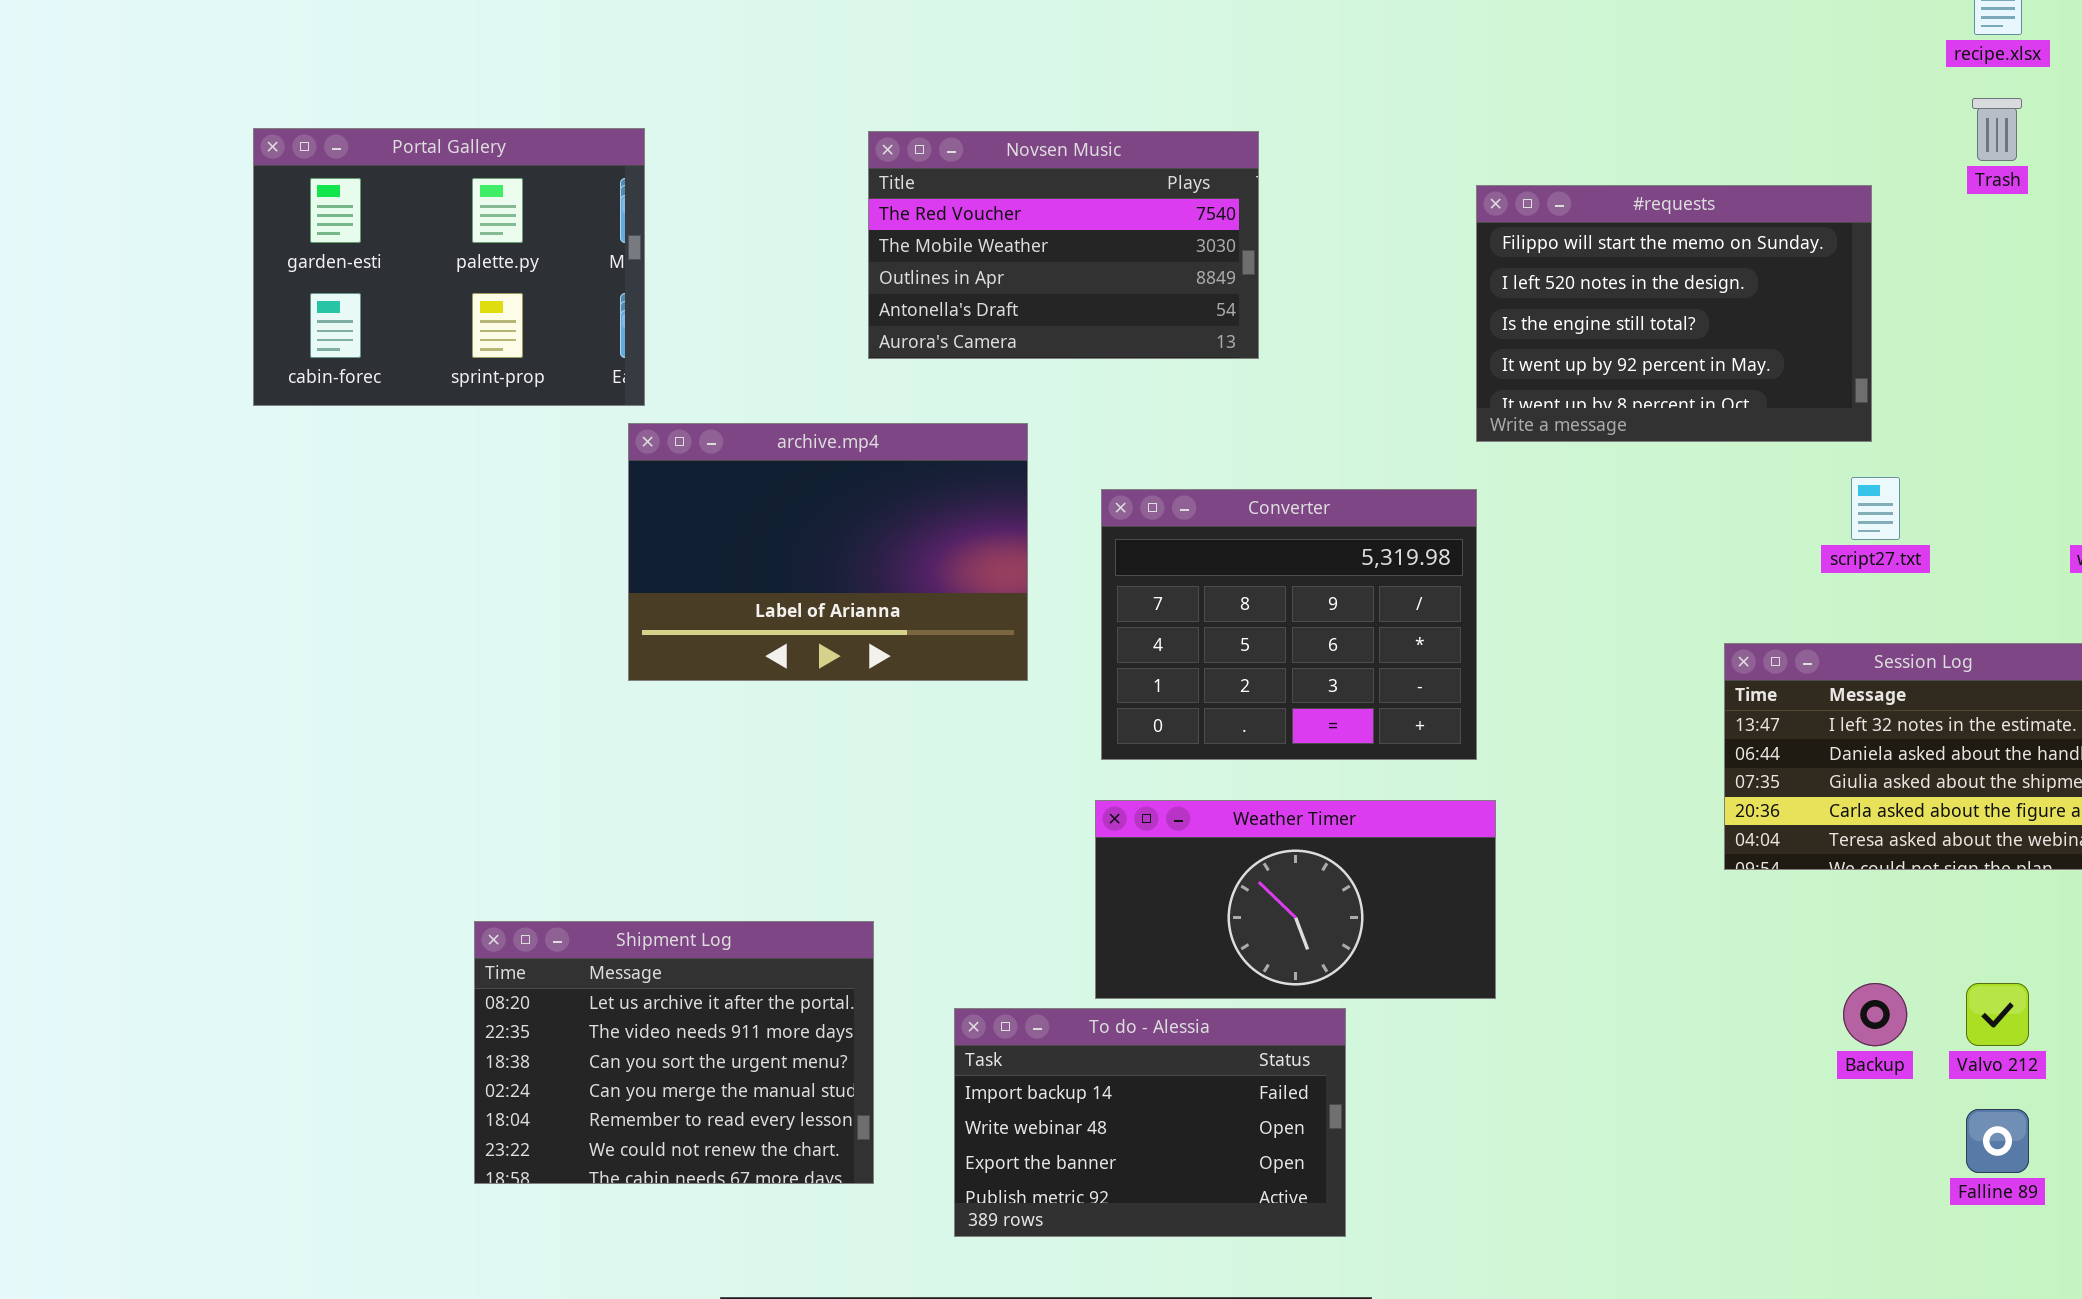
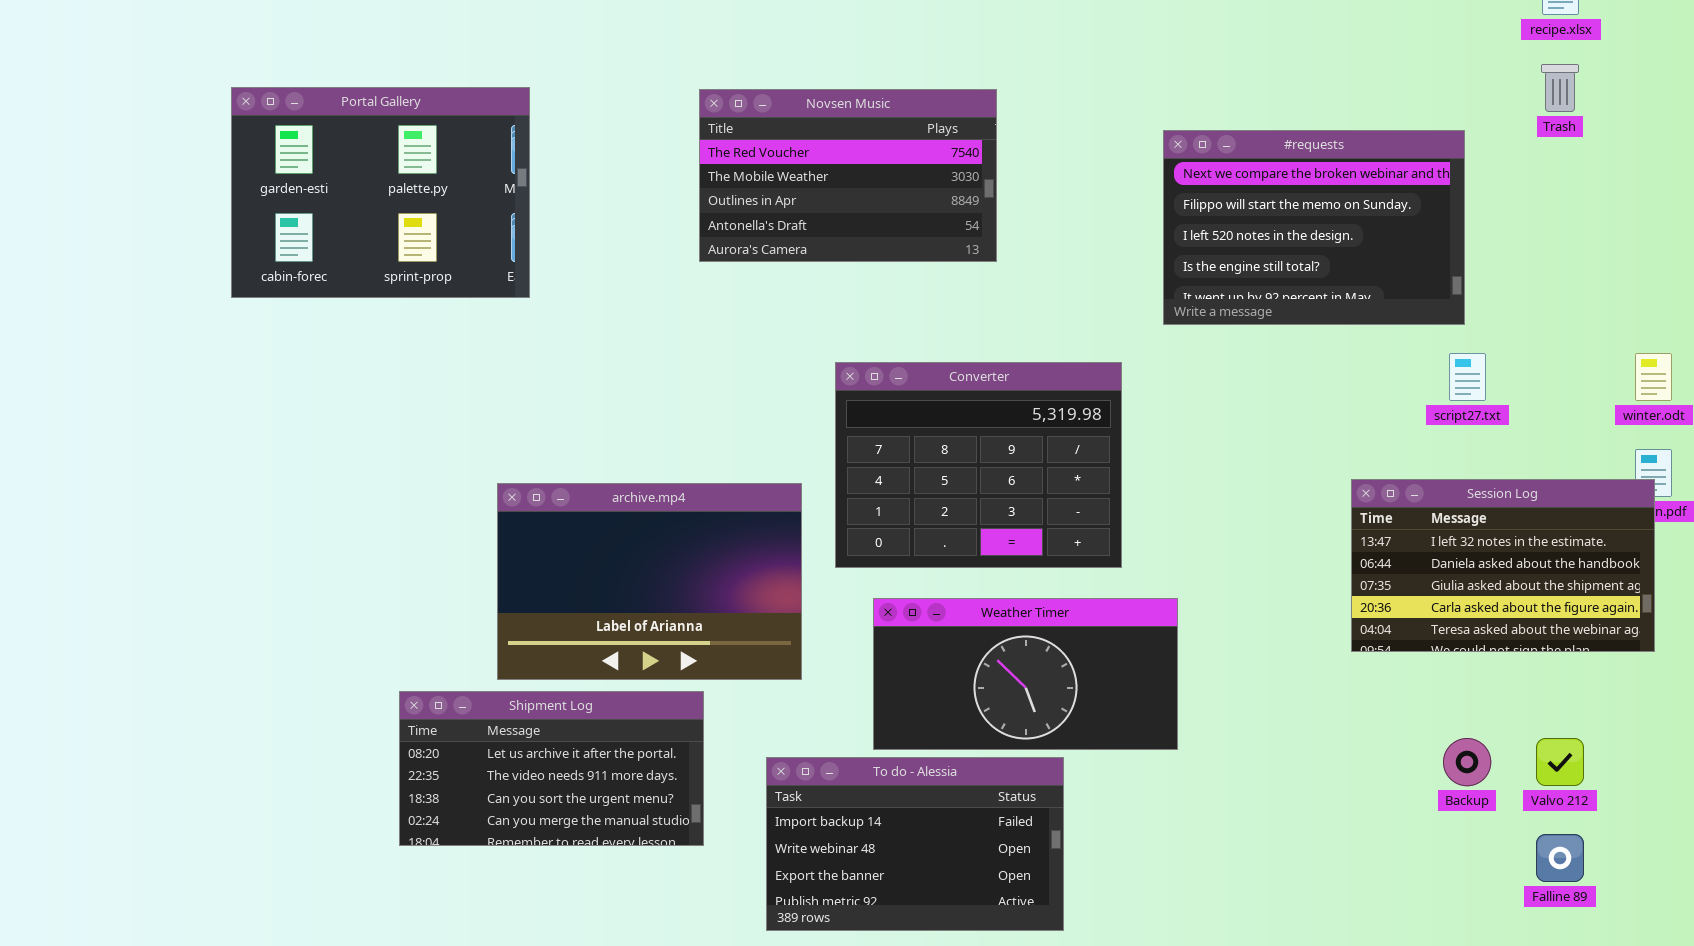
#requests: [1476,185,1872,442] -> [1163,130,1465,325], scrolled up 1 row
archive.mp4: [628,423,1028,681] -> [497,483,802,680], moved
Converter: [1101,489,1477,760] -> [835,362,1122,568], moved
Shipment Log: [474,921,874,1184] -> [399,691,704,846], resized

